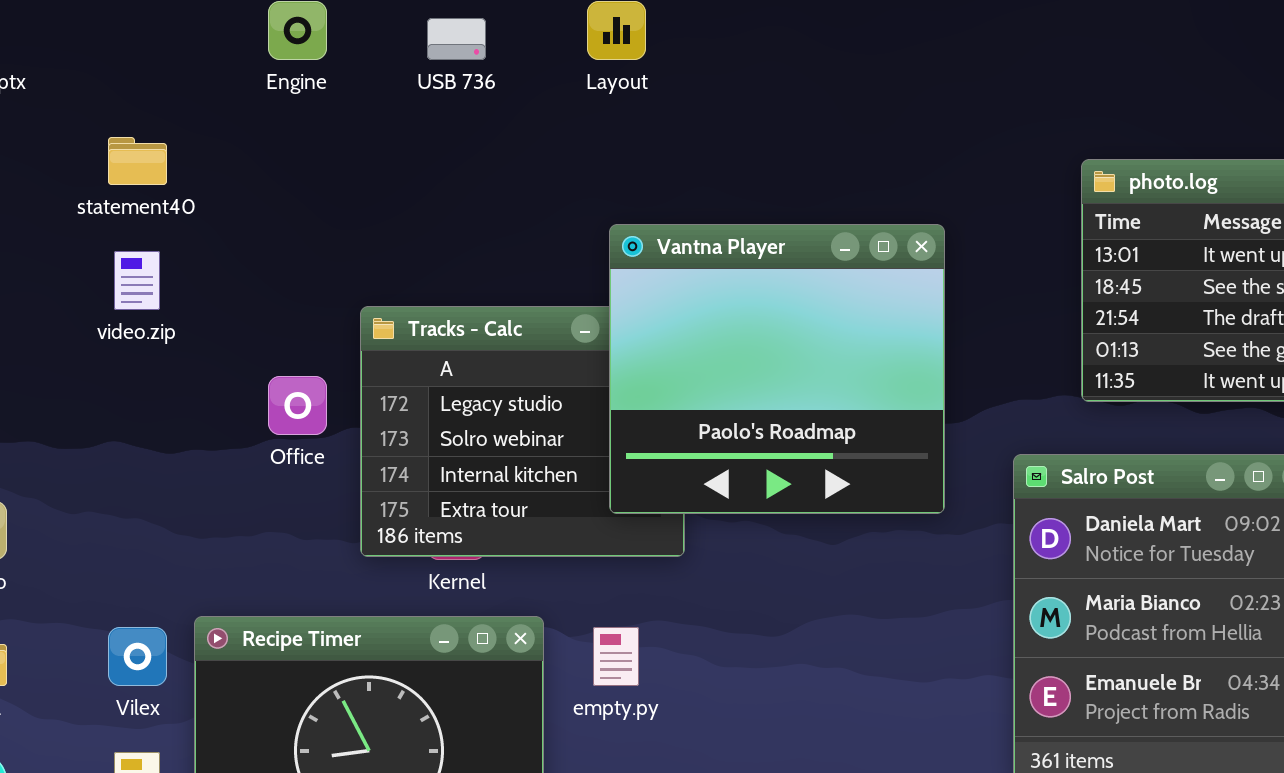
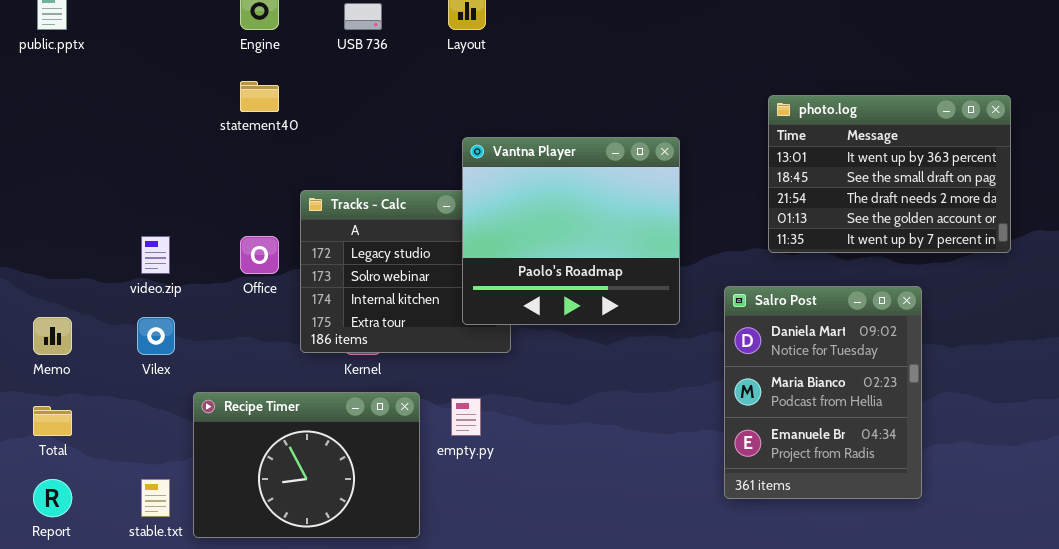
statement40: [108,137,167,185] -> [240,81,279,112], moved
video.zip: [114,251,160,310] -> [141,236,170,274], moved
Vilex: [108,627,167,686] -> [137,317,175,355], moved

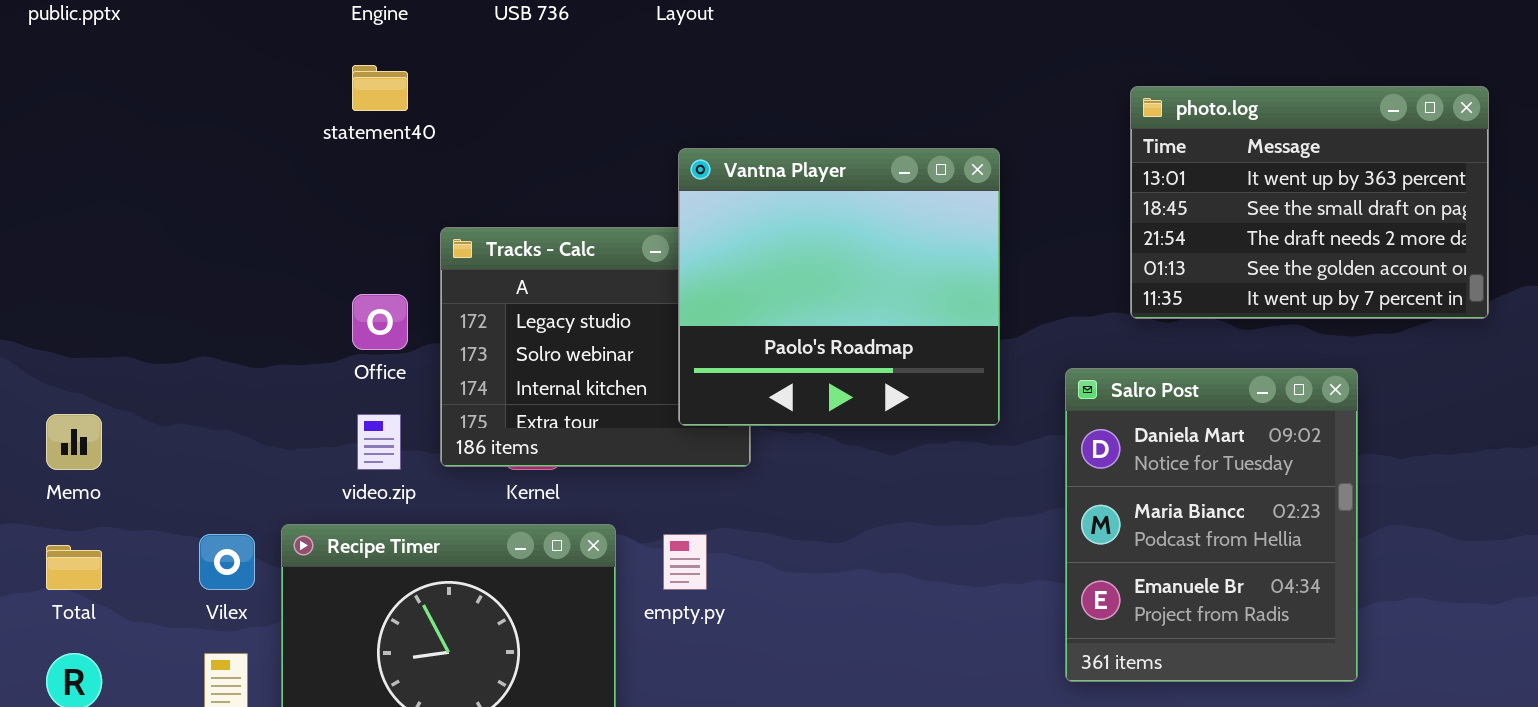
video.zip: [141,236,170,274] -> [357,414,401,470], moved
Vilex: [137,317,175,355] -> [199,534,255,590], moved

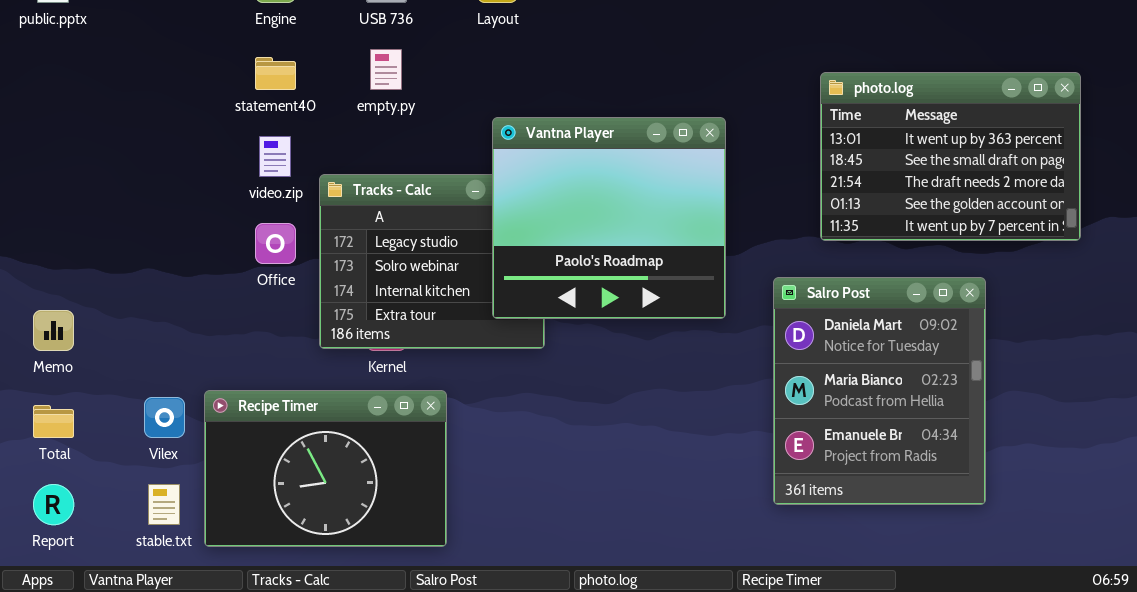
video.zip: [357,414,401,470] -> [259,136,291,177], moved
empty.py: [663,534,707,590] -> [370,49,402,90], moved

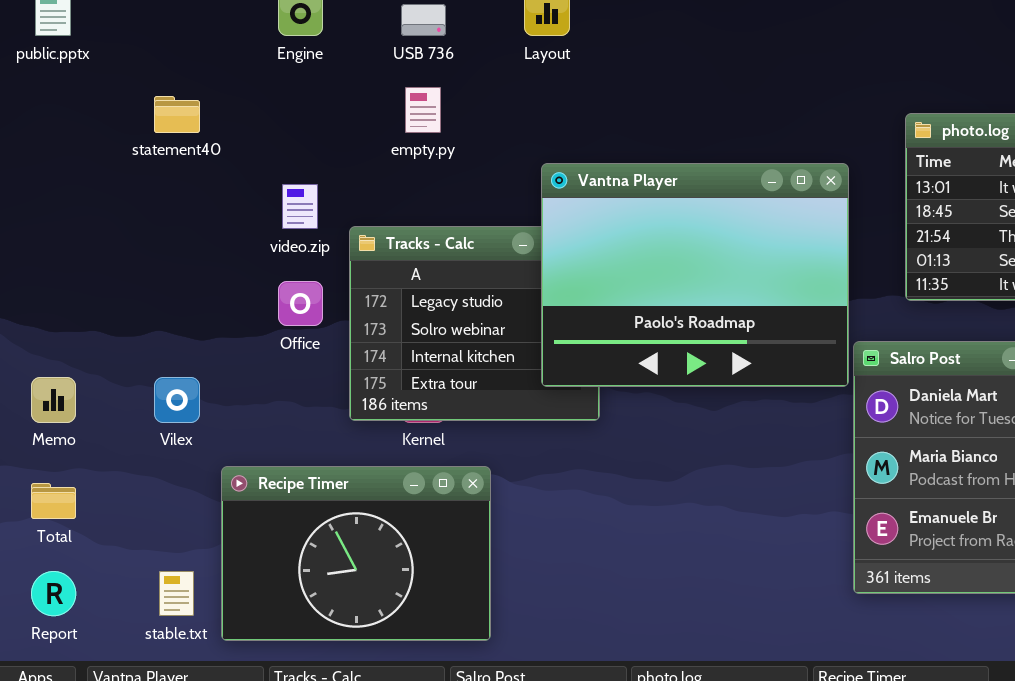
statement40: [255,57,296,90] -> [154,96,200,133], moved
Vantna Player: [492,117,726,319] -> [541,163,849,387], resized
Vilex: [144,397,185,438] -> [154,377,200,423], moved

